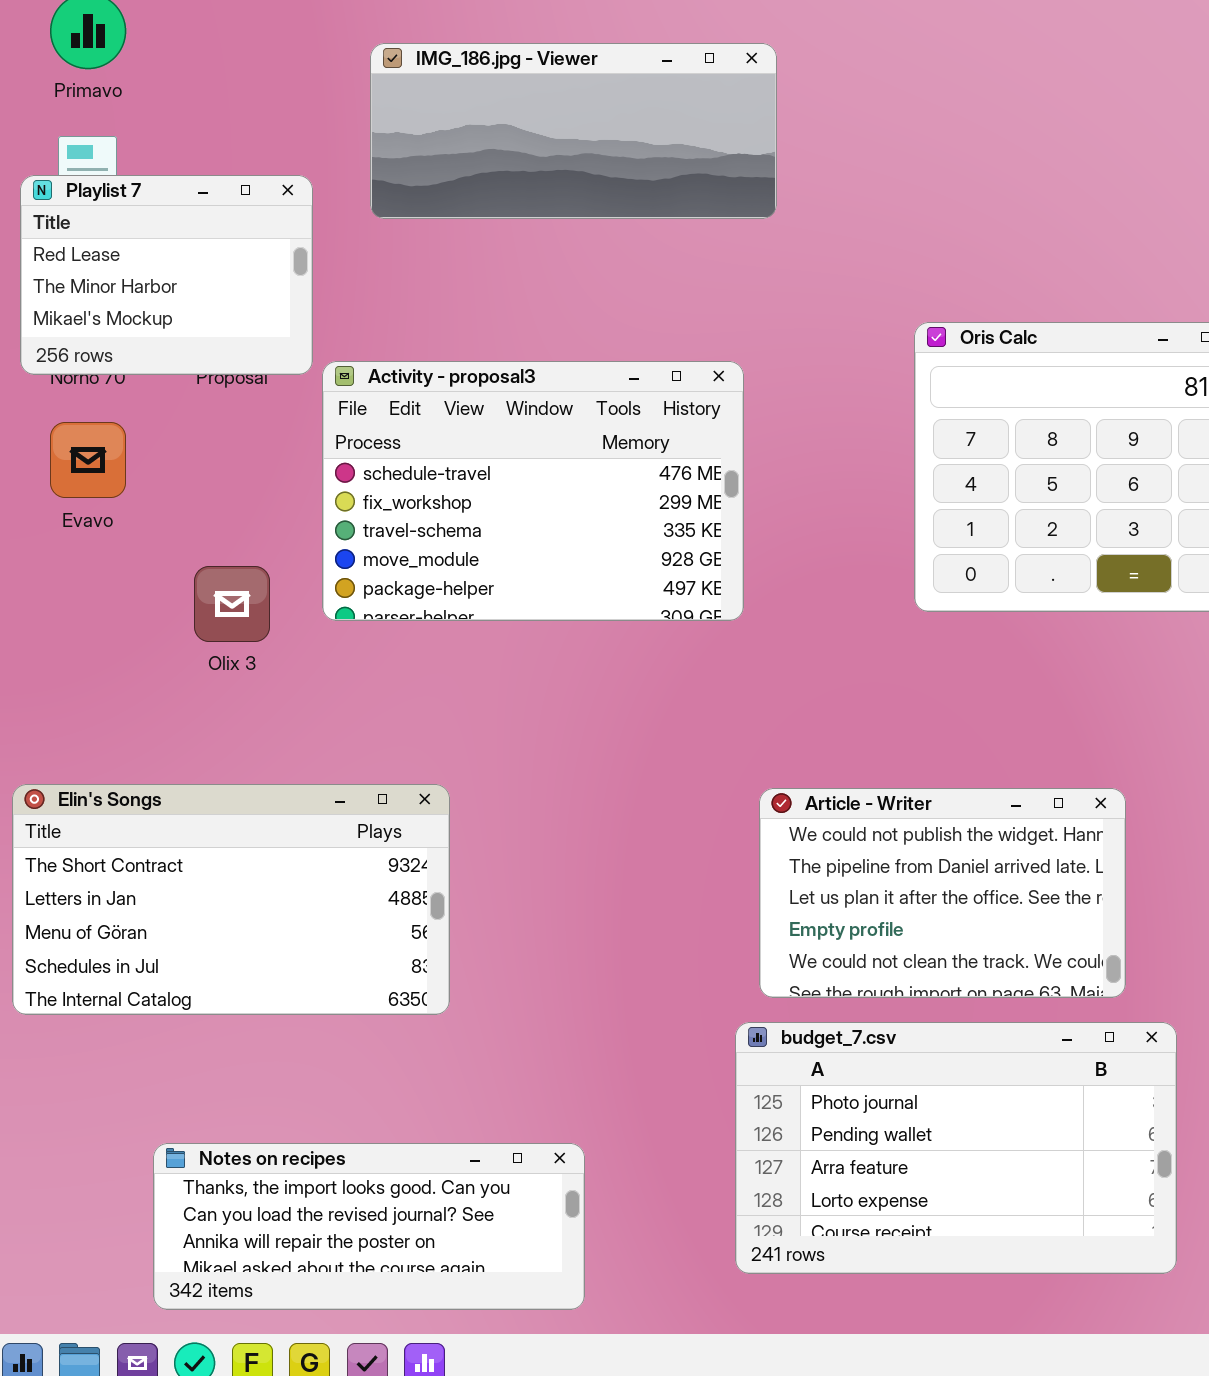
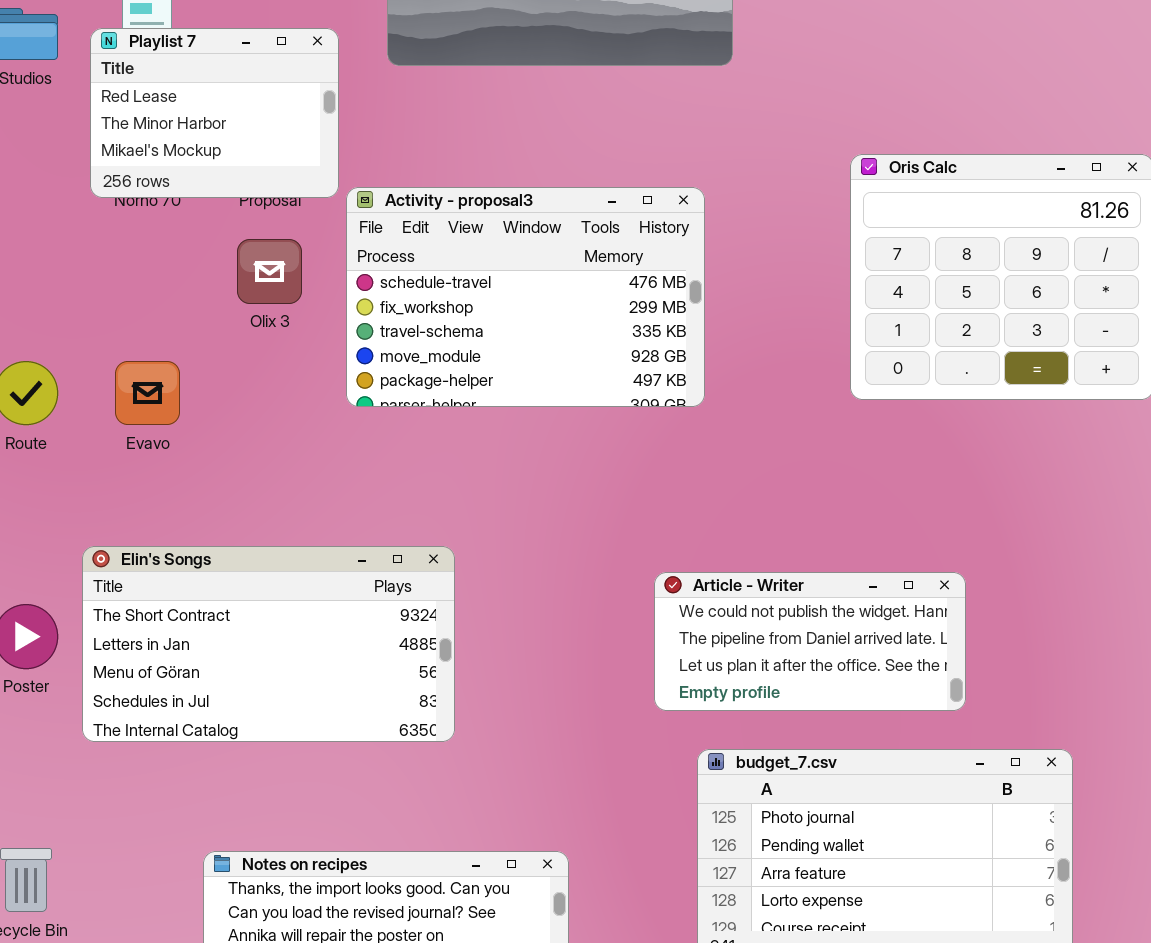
Evavo: [50,422,126,498] -> [115,361,180,425], moved
Olix 3: [194,566,270,642] -> [237,239,302,304], moved
Article - Writer: [759,788,1126,998] -> [654,572,966,711], moved, resized

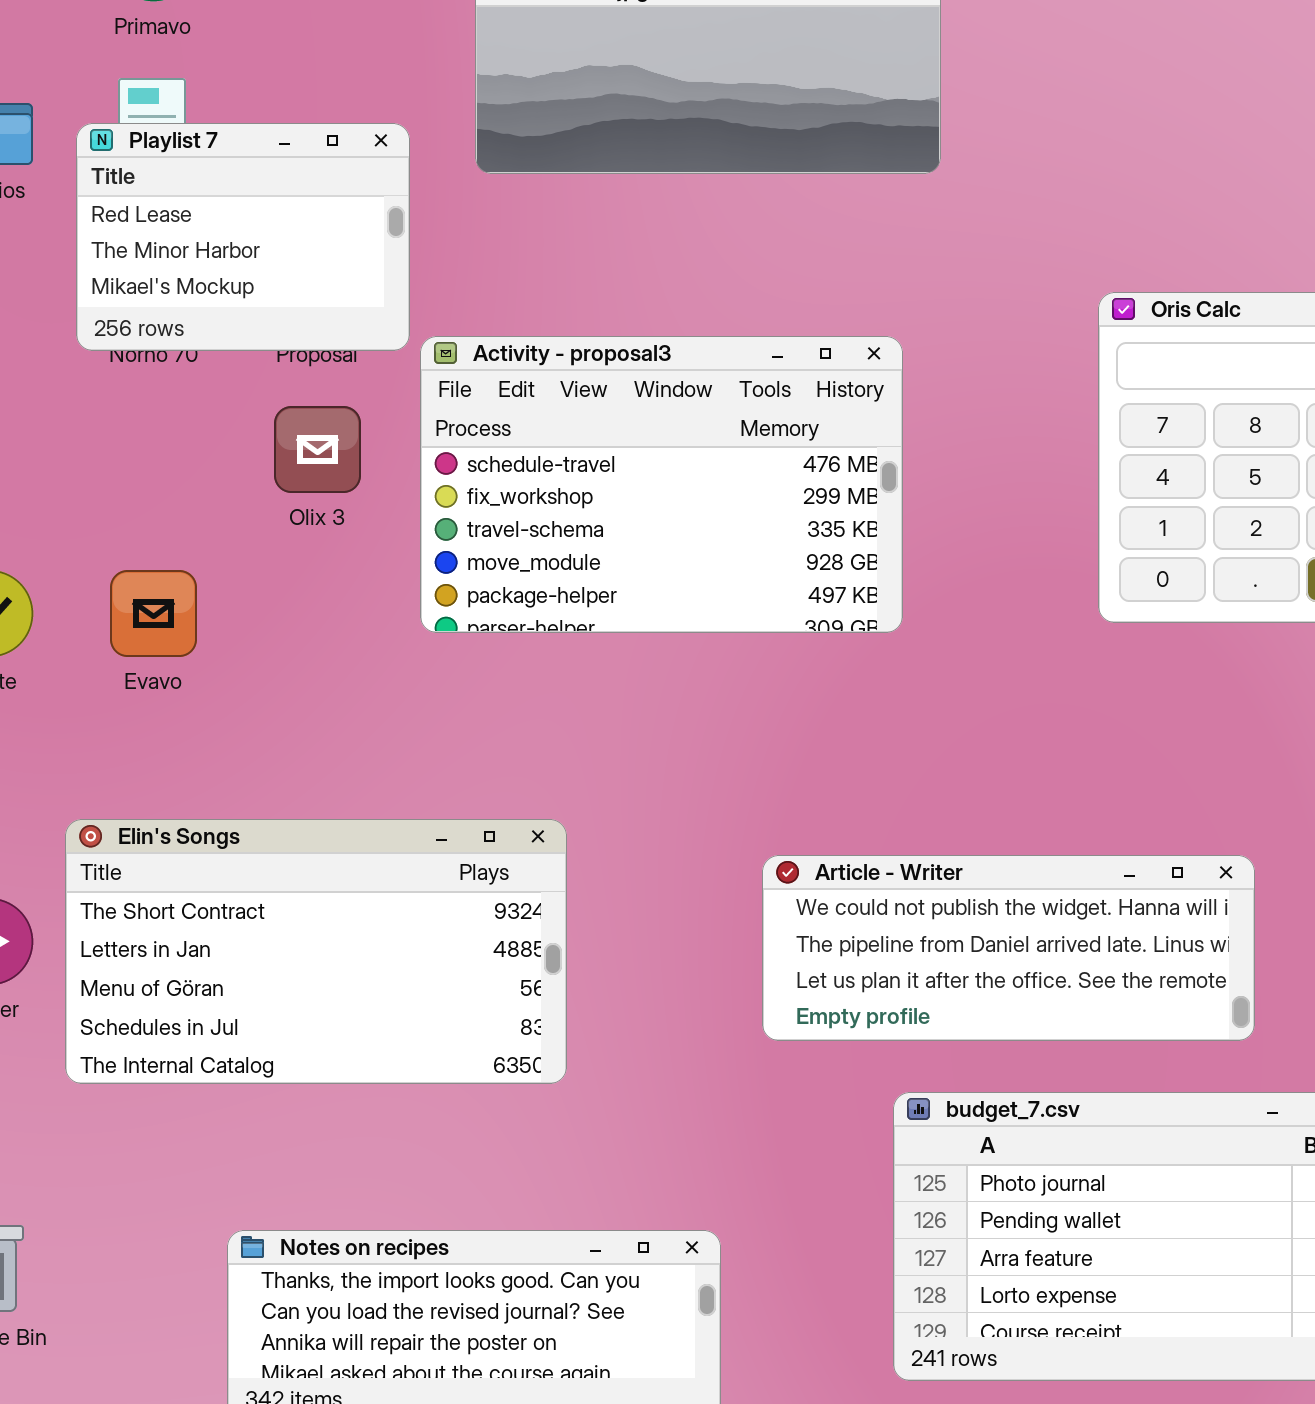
Article - Writer: [654,572,966,711] -> [762,855,1255,1041], resized

